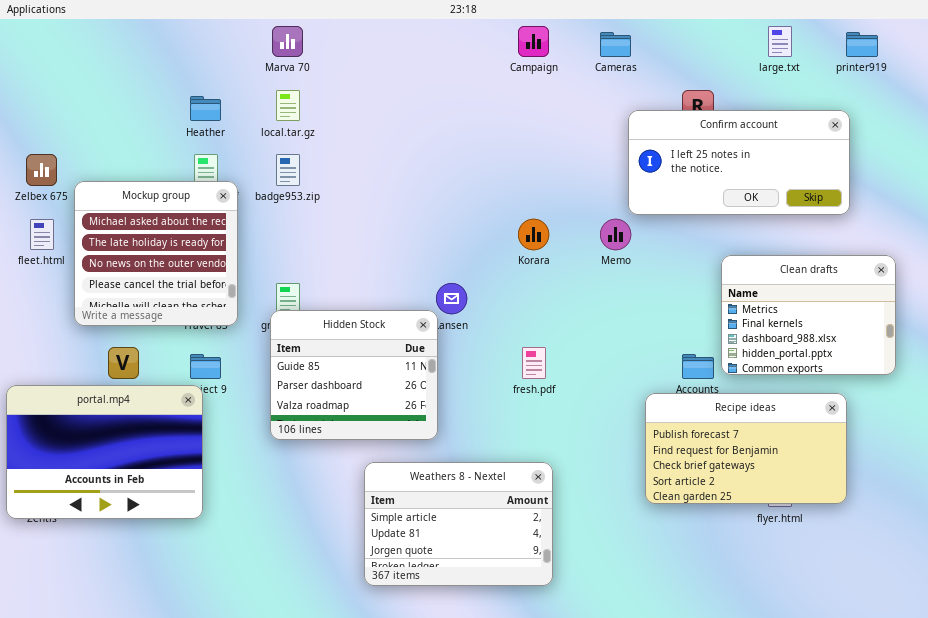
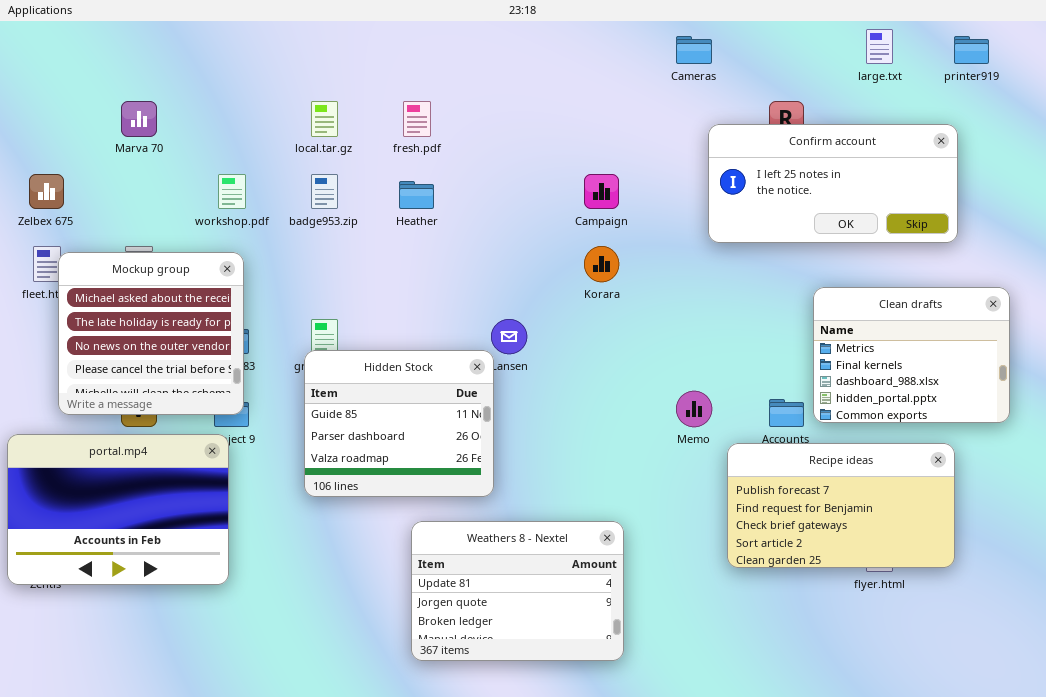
Marva 70: [272,26,303,57] -> [121,101,157,137], moved
Campaign: [518,26,549,57] -> [584,174,619,209], moved
Heather: [190,96,221,121] -> [399,181,434,209], moved
Mockup group: [74,181,238,326] -> [58,252,244,415], moved
Memo: [600,219,631,250] -> [676,391,712,427], moved
fresh.pdf: [522,347,546,379] -> [403,101,431,137], moved
Weathers 8 - Nextel: [364,462,553,586] -> [411,521,624,661], scrolled down 1 row

